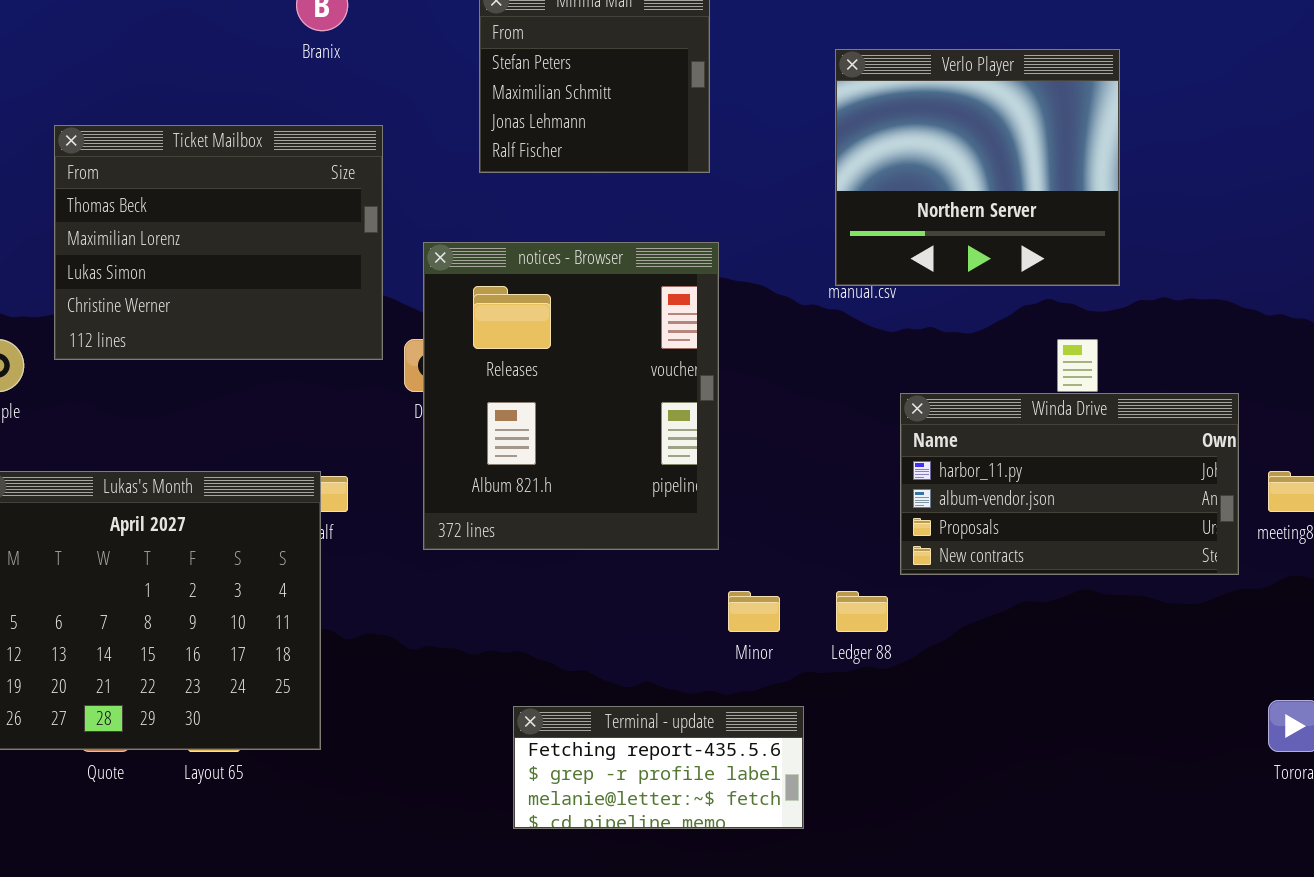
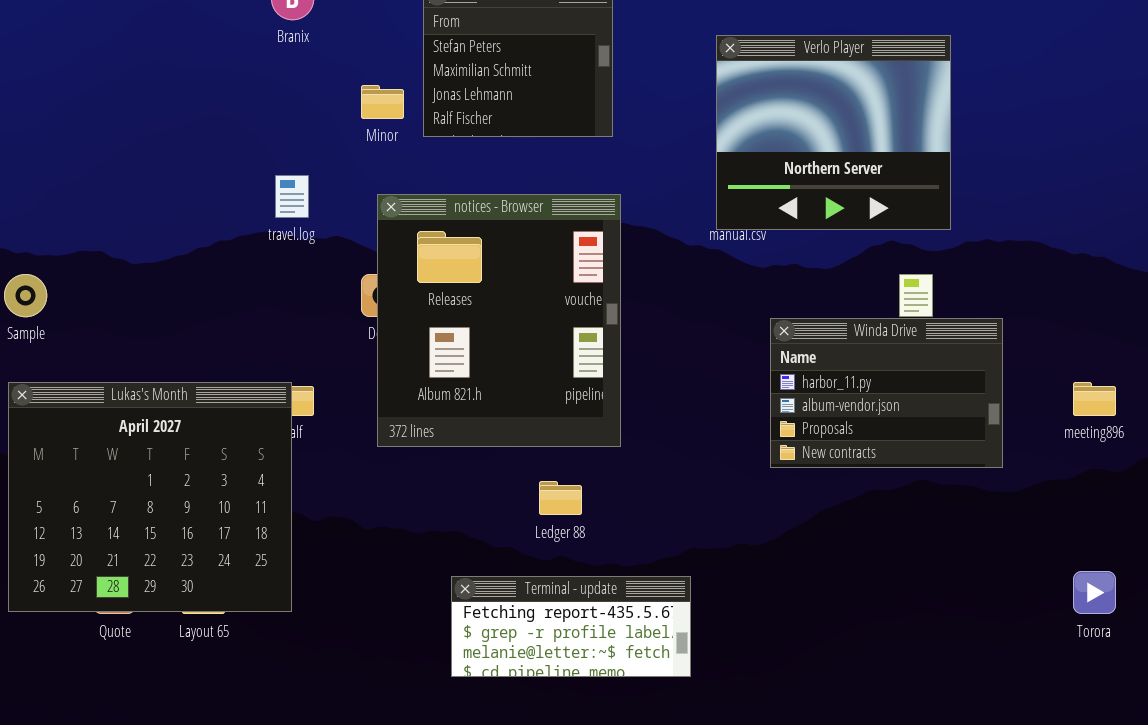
Ticket Mailbox: [54,125,383,360] -> none, closed
Winda Drive: [900,393,1239,575] -> [770,318,1003,468], resized
Minor: [728,591,780,632] -> [361,85,404,119], moved
Ledger 88: [836,591,888,632] -> [539,481,582,515], moved

